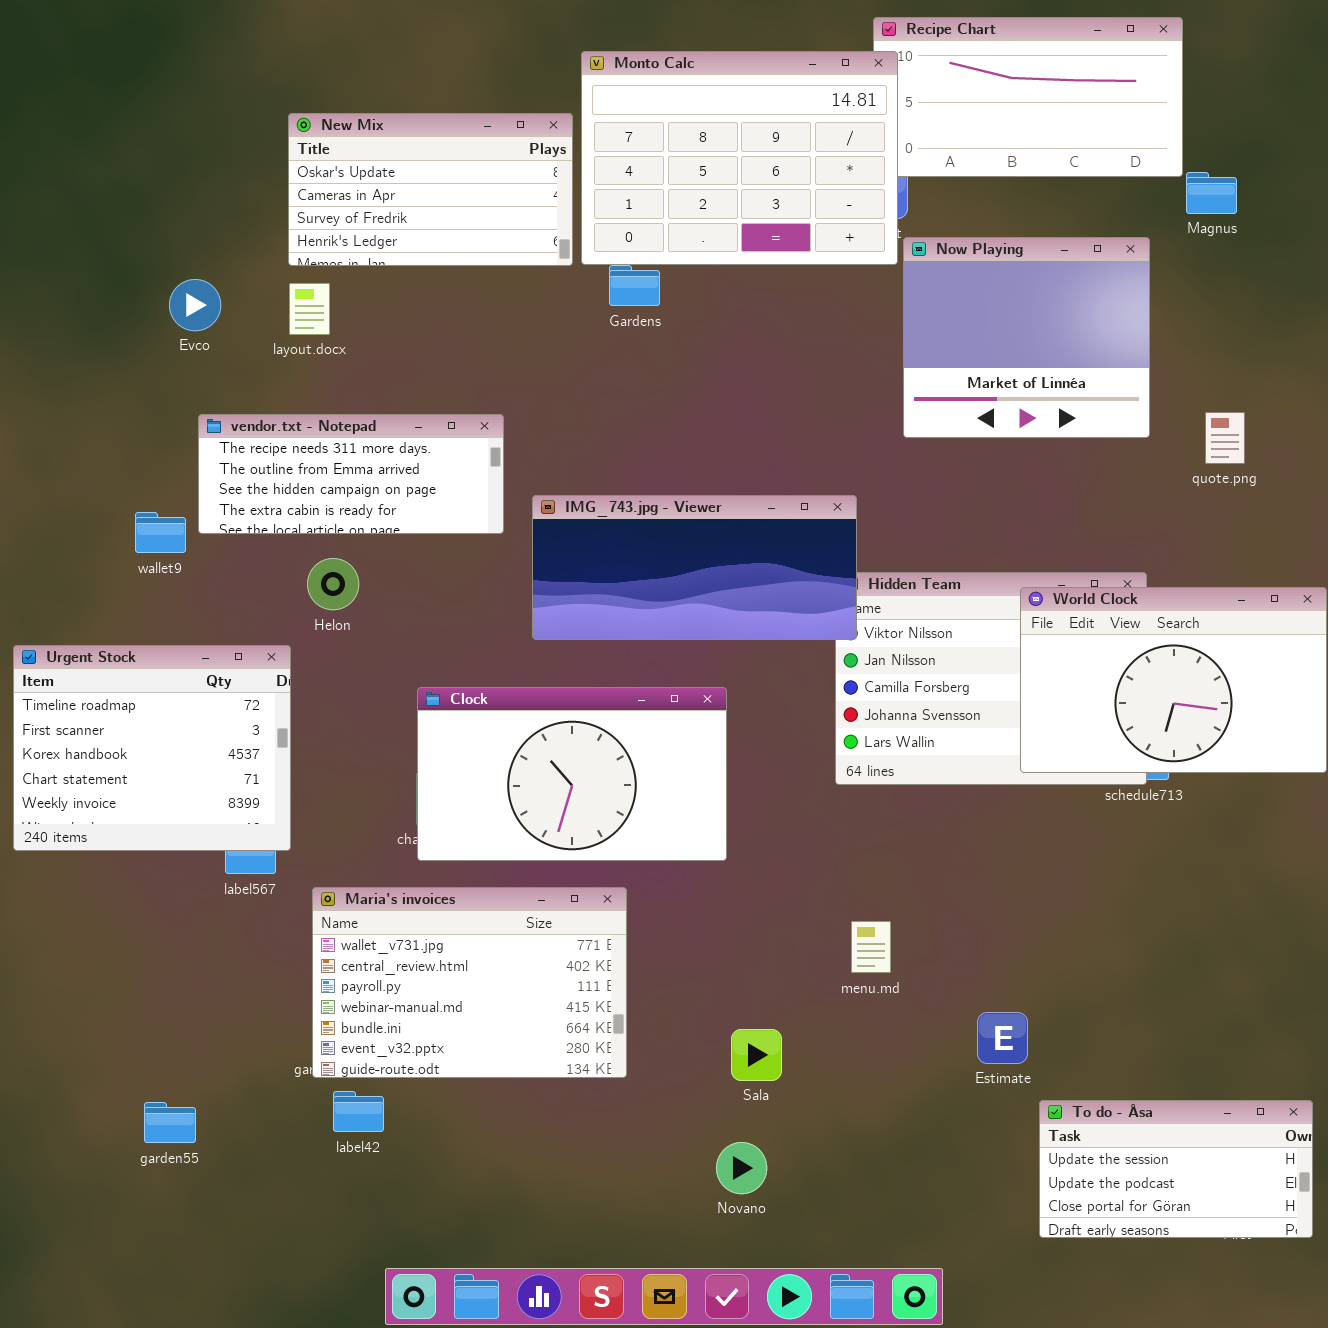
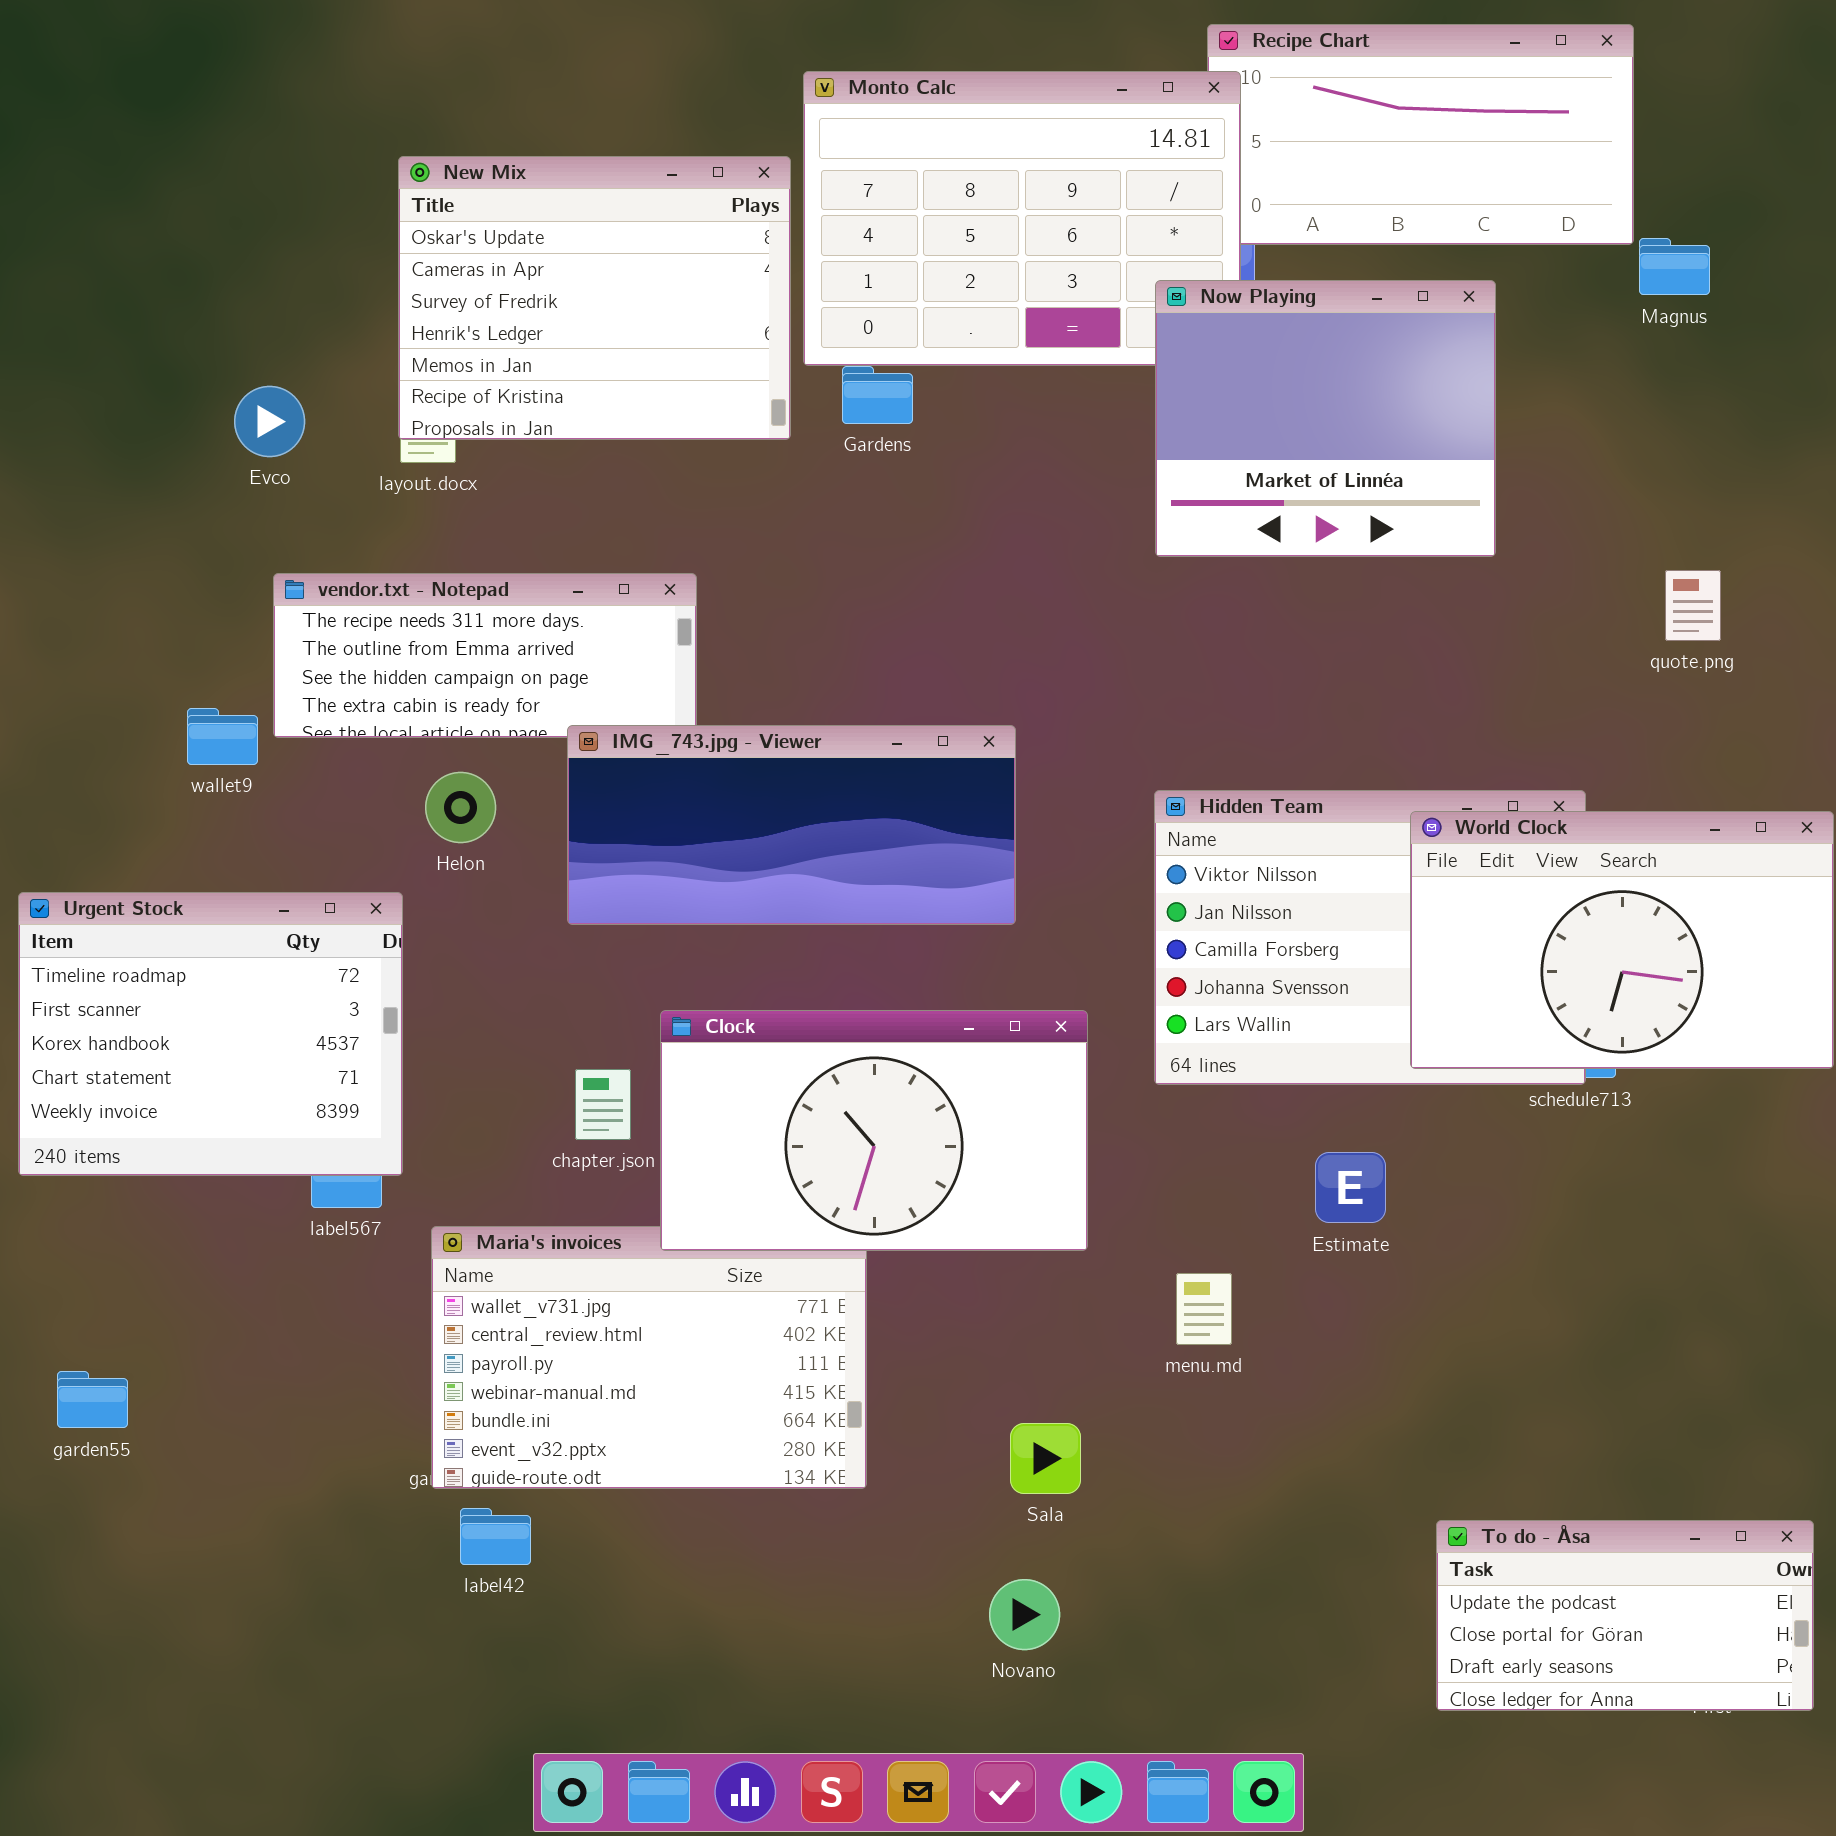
New Mix: [288,113,573,266] -> [398,156,791,440], resized
Now Playing: [903,237,1150,438] -> [1155,280,1496,557], moved
IMG_743.jpg - Viewer: [532,495,857,640] -> [567,725,1016,925], moved
Clock: [417,687,727,861] -> [660,1010,1088,1251], moved
Estimate: [977,1012,1028,1064] -> [1315,1152,1386,1223], moved
To do - Åsa: [1039,1100,1313,1238] -> [1436,1520,1814,1711], scrolled down 1 row
garden55: [144,1102,196,1143] -> [57,1371,128,1428], moved

